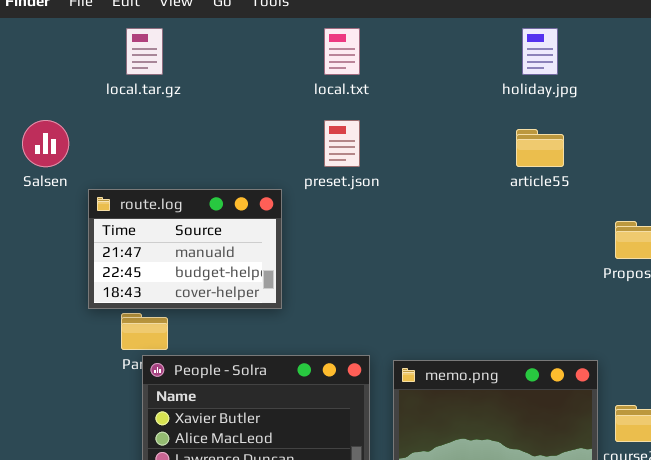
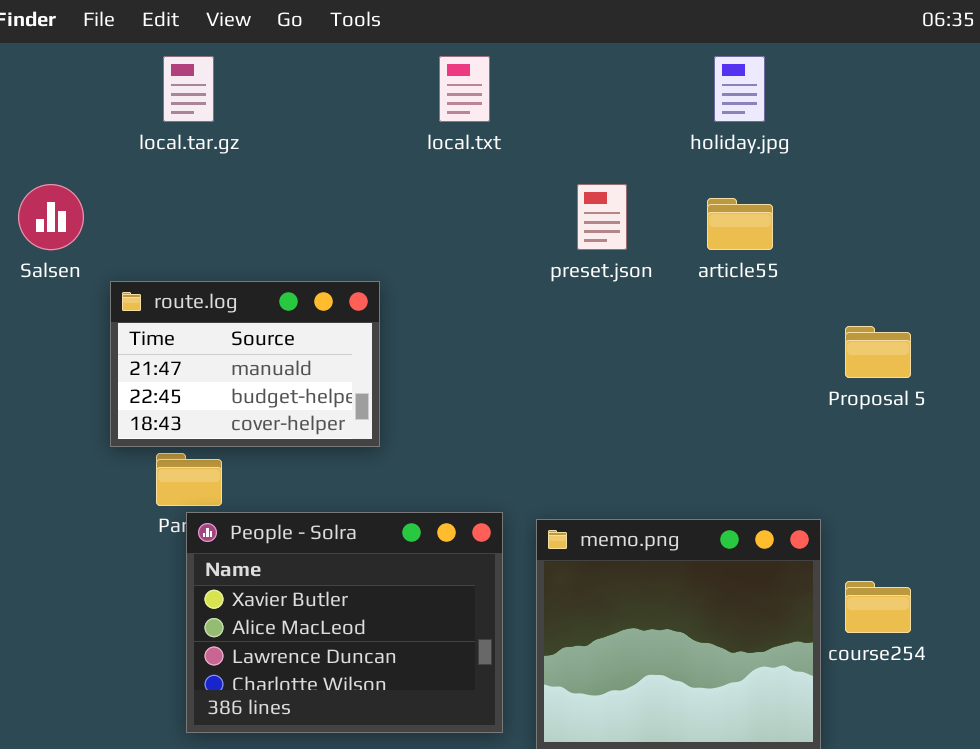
preset.json: [324,120,360,167] -> [577,184,627,250], moved

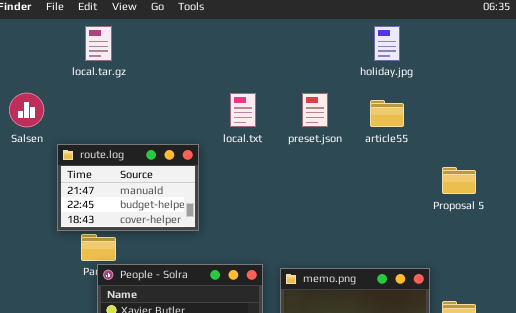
local.txt: [439,56,490,122] -> [230,93,256,127], moved

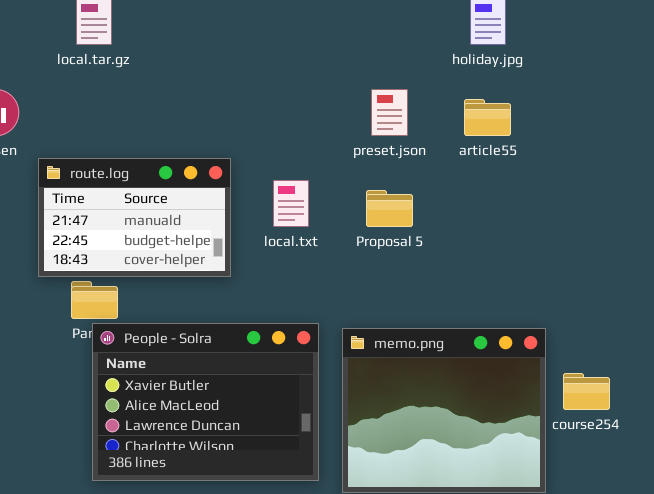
local.txt: [230,93,256,127] -> [273,180,309,227], moved
Proposal 5: [442,167,476,194] -> [366,190,413,227], moved

